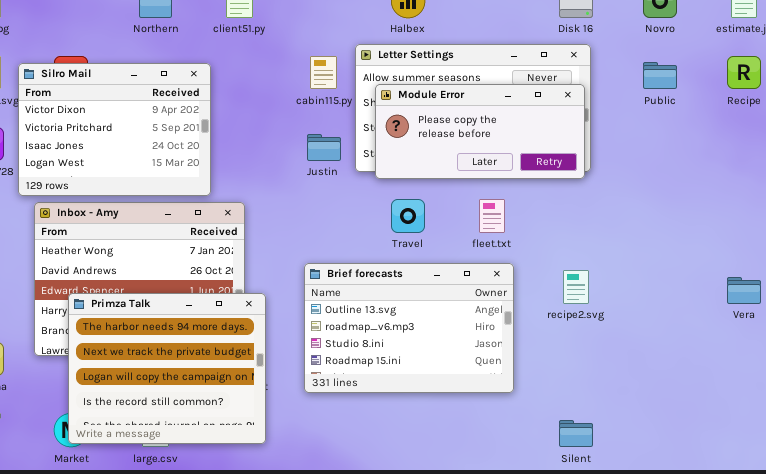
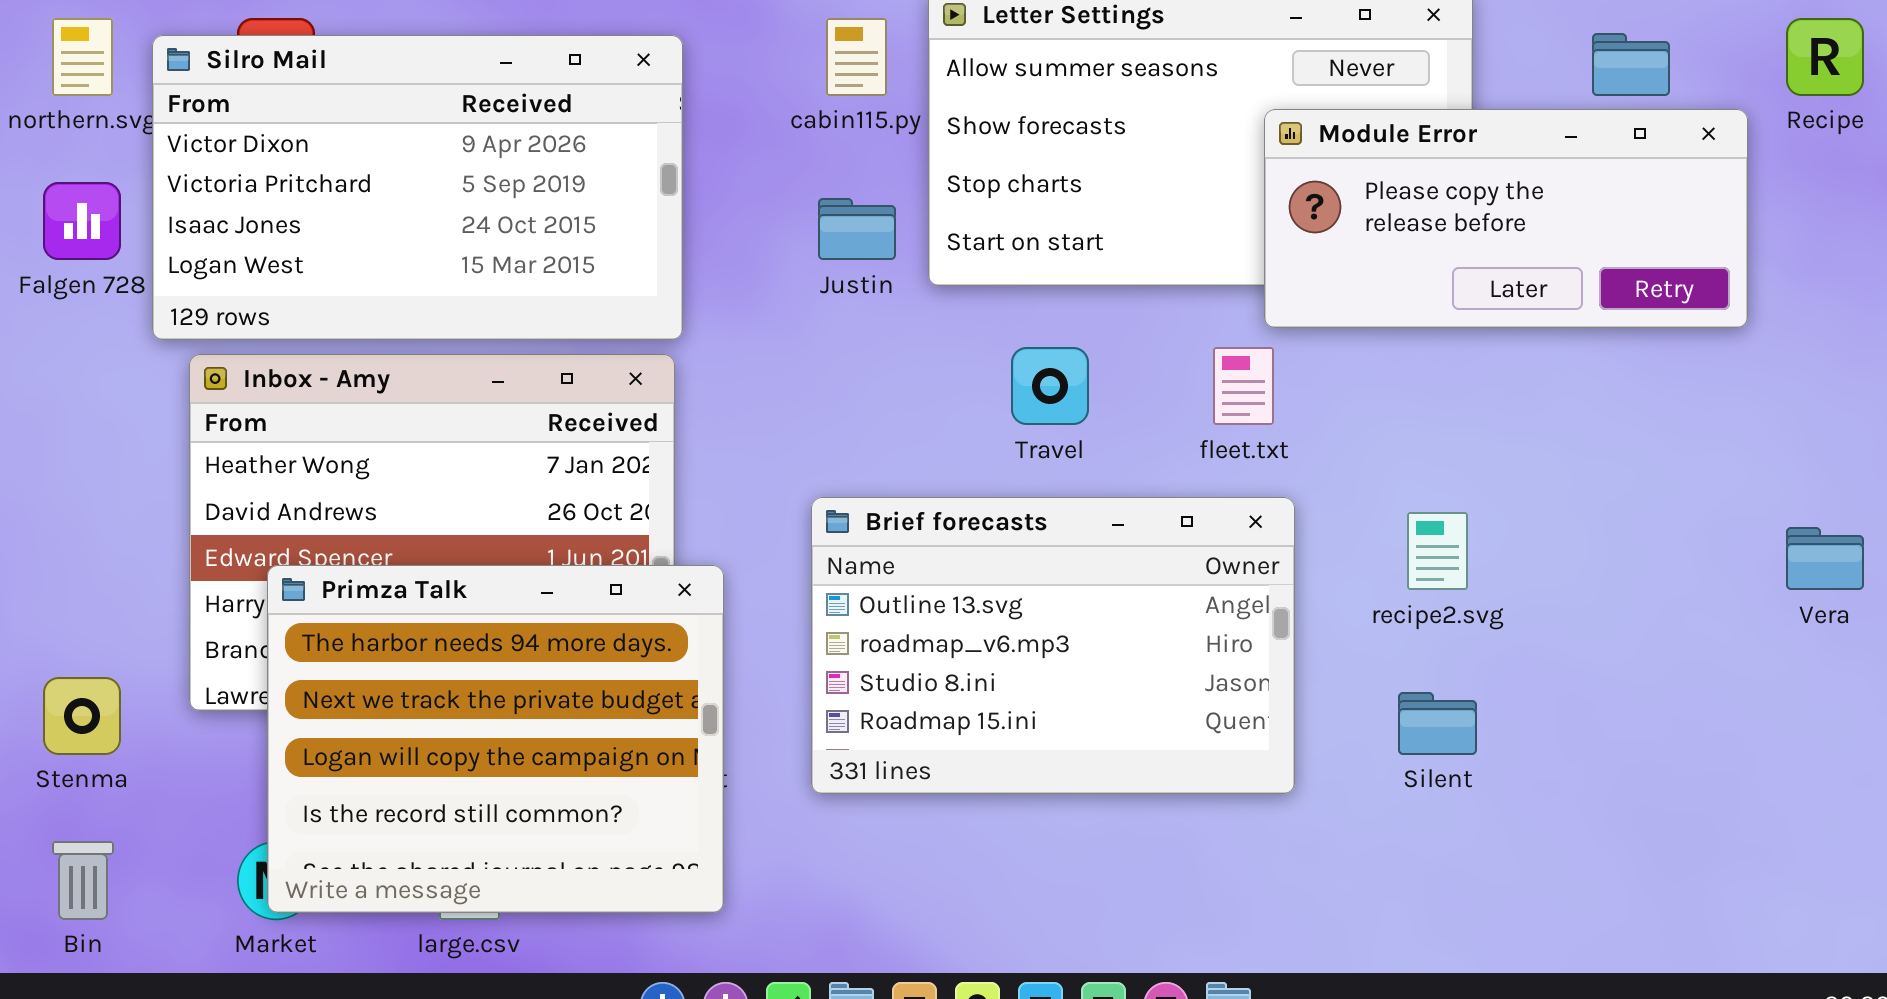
Silro Mail: [18,63,211,196] -> [152,35,683,340], resized
Module Error: [375,84,585,179] -> [1264,109,1748,328], moved
Silent: [559,420,593,447] -> [1398,692,1477,755], moved

